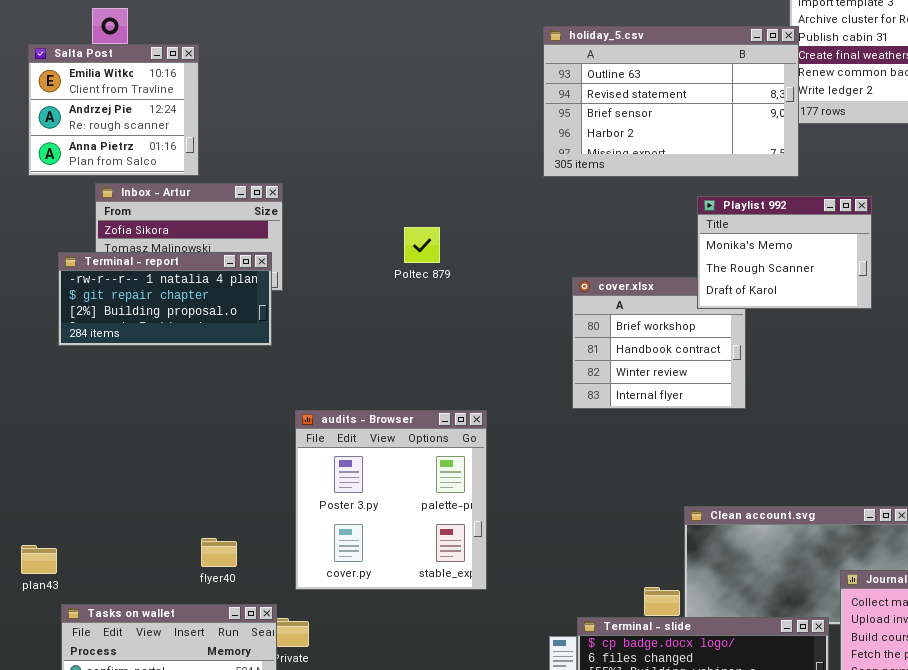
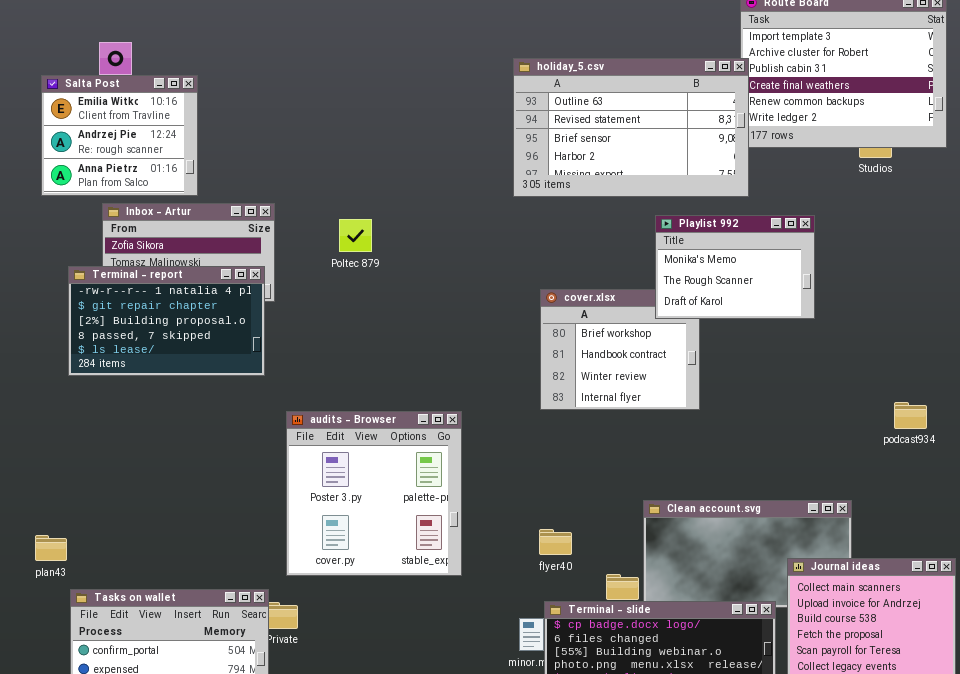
Poltec 879: [404,227,440,263] -> [339,219,372,252], moved
Terminal - report: [58,252,272,346] -> [68,266,265,376], resized
flyer40: [201,538,237,567] -> [539,529,572,555], moved

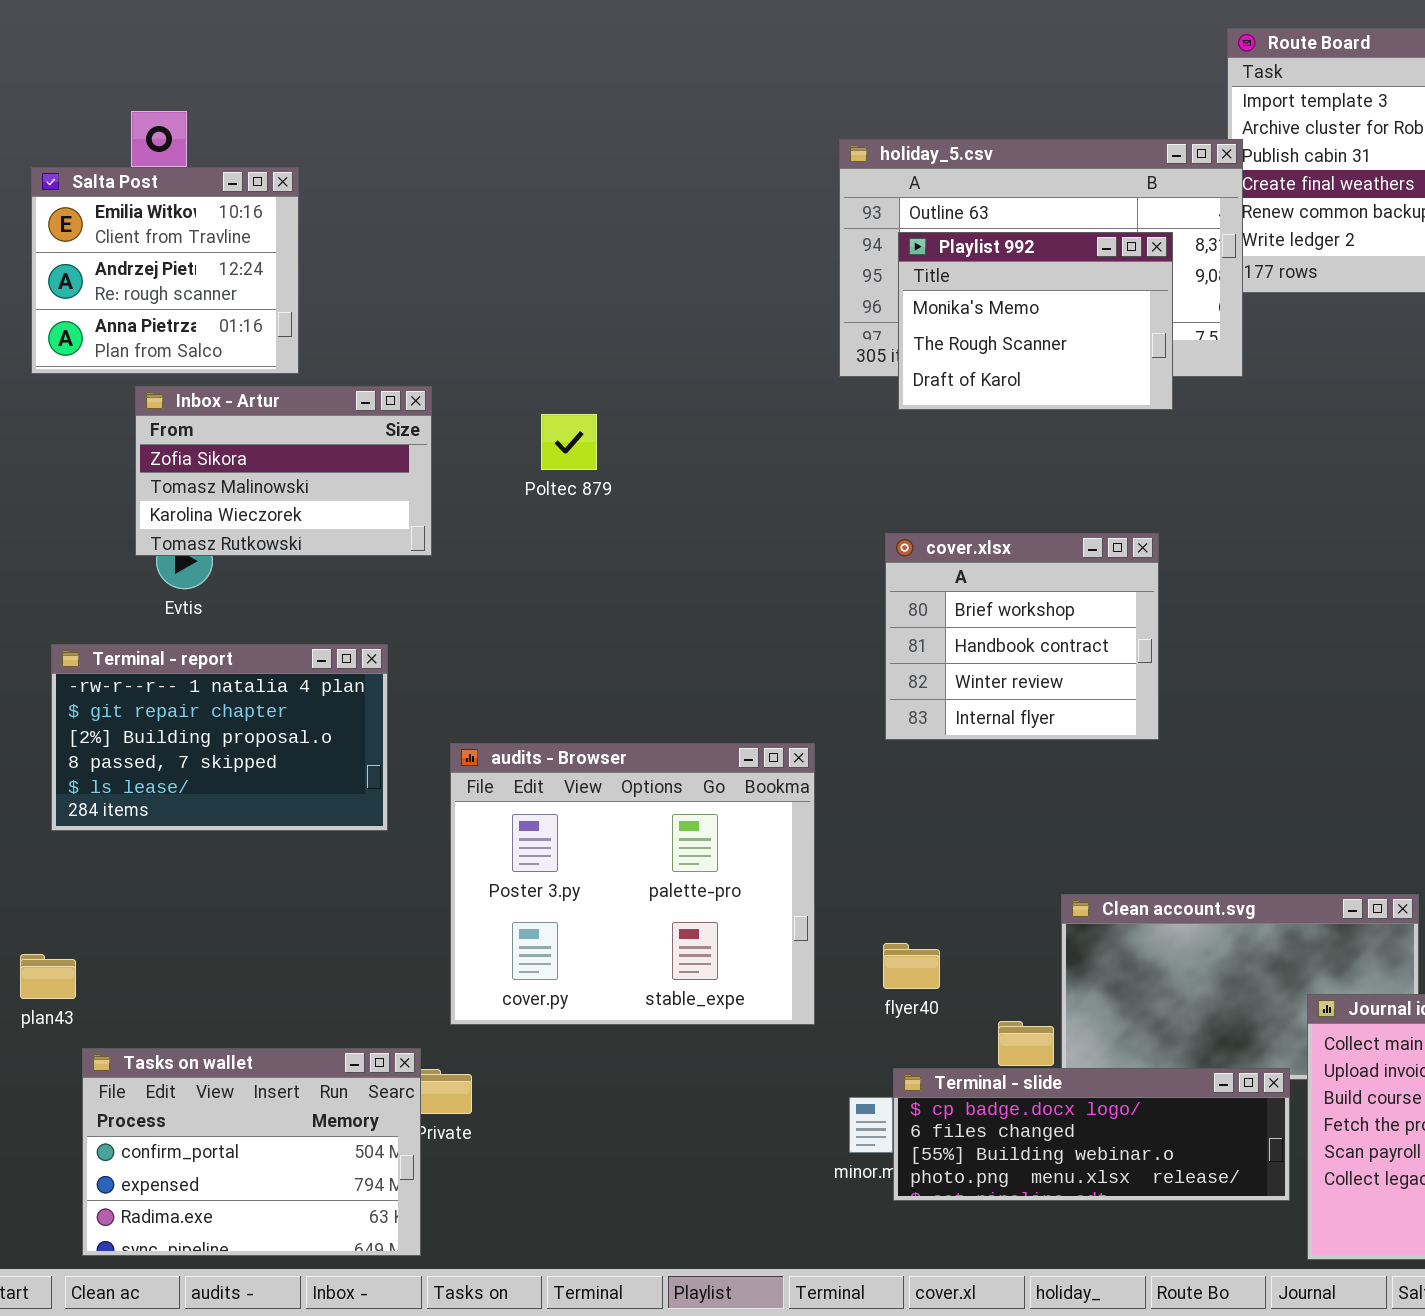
Playlist 992: [655,215,815,319] -> [898,232,1173,410], moved
Terminal - report: [68,266,265,376] -> [51,644,388,831], moved
audits - Browser: [286,411,462,576] -> [450,743,815,1025], resized

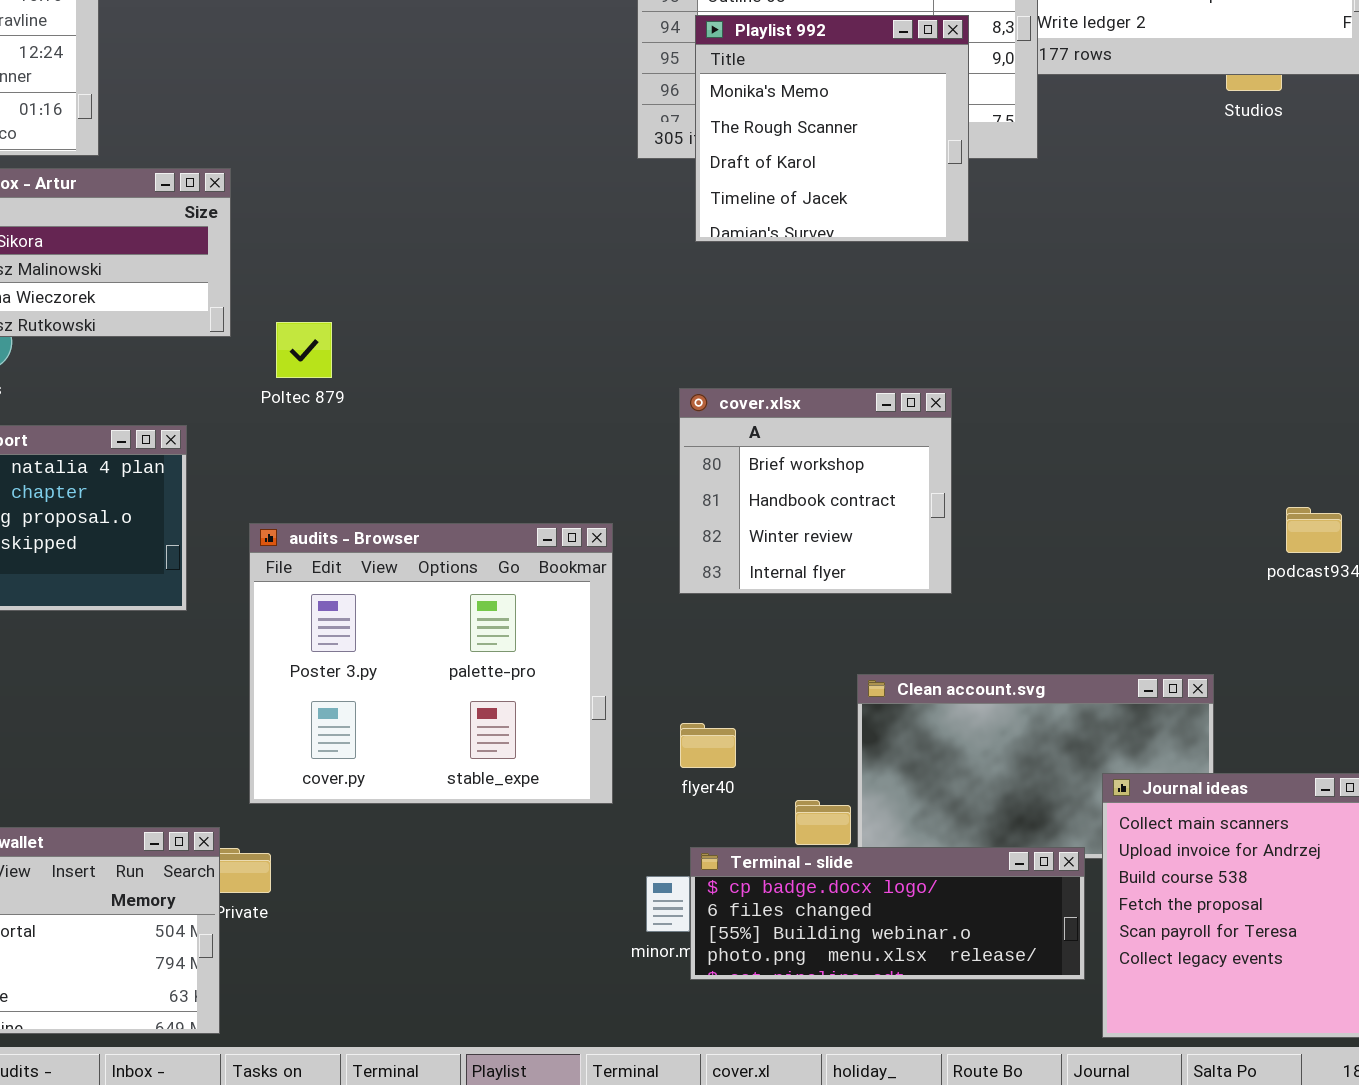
Playlist 992: [898,232,1173,410] -> [695,15,969,242], resized
Poltec 879: [541,414,597,470] -> [276,322,332,378], moved
cover.xlsx: [885,533,1159,740] -> [679,388,952,594], moved

